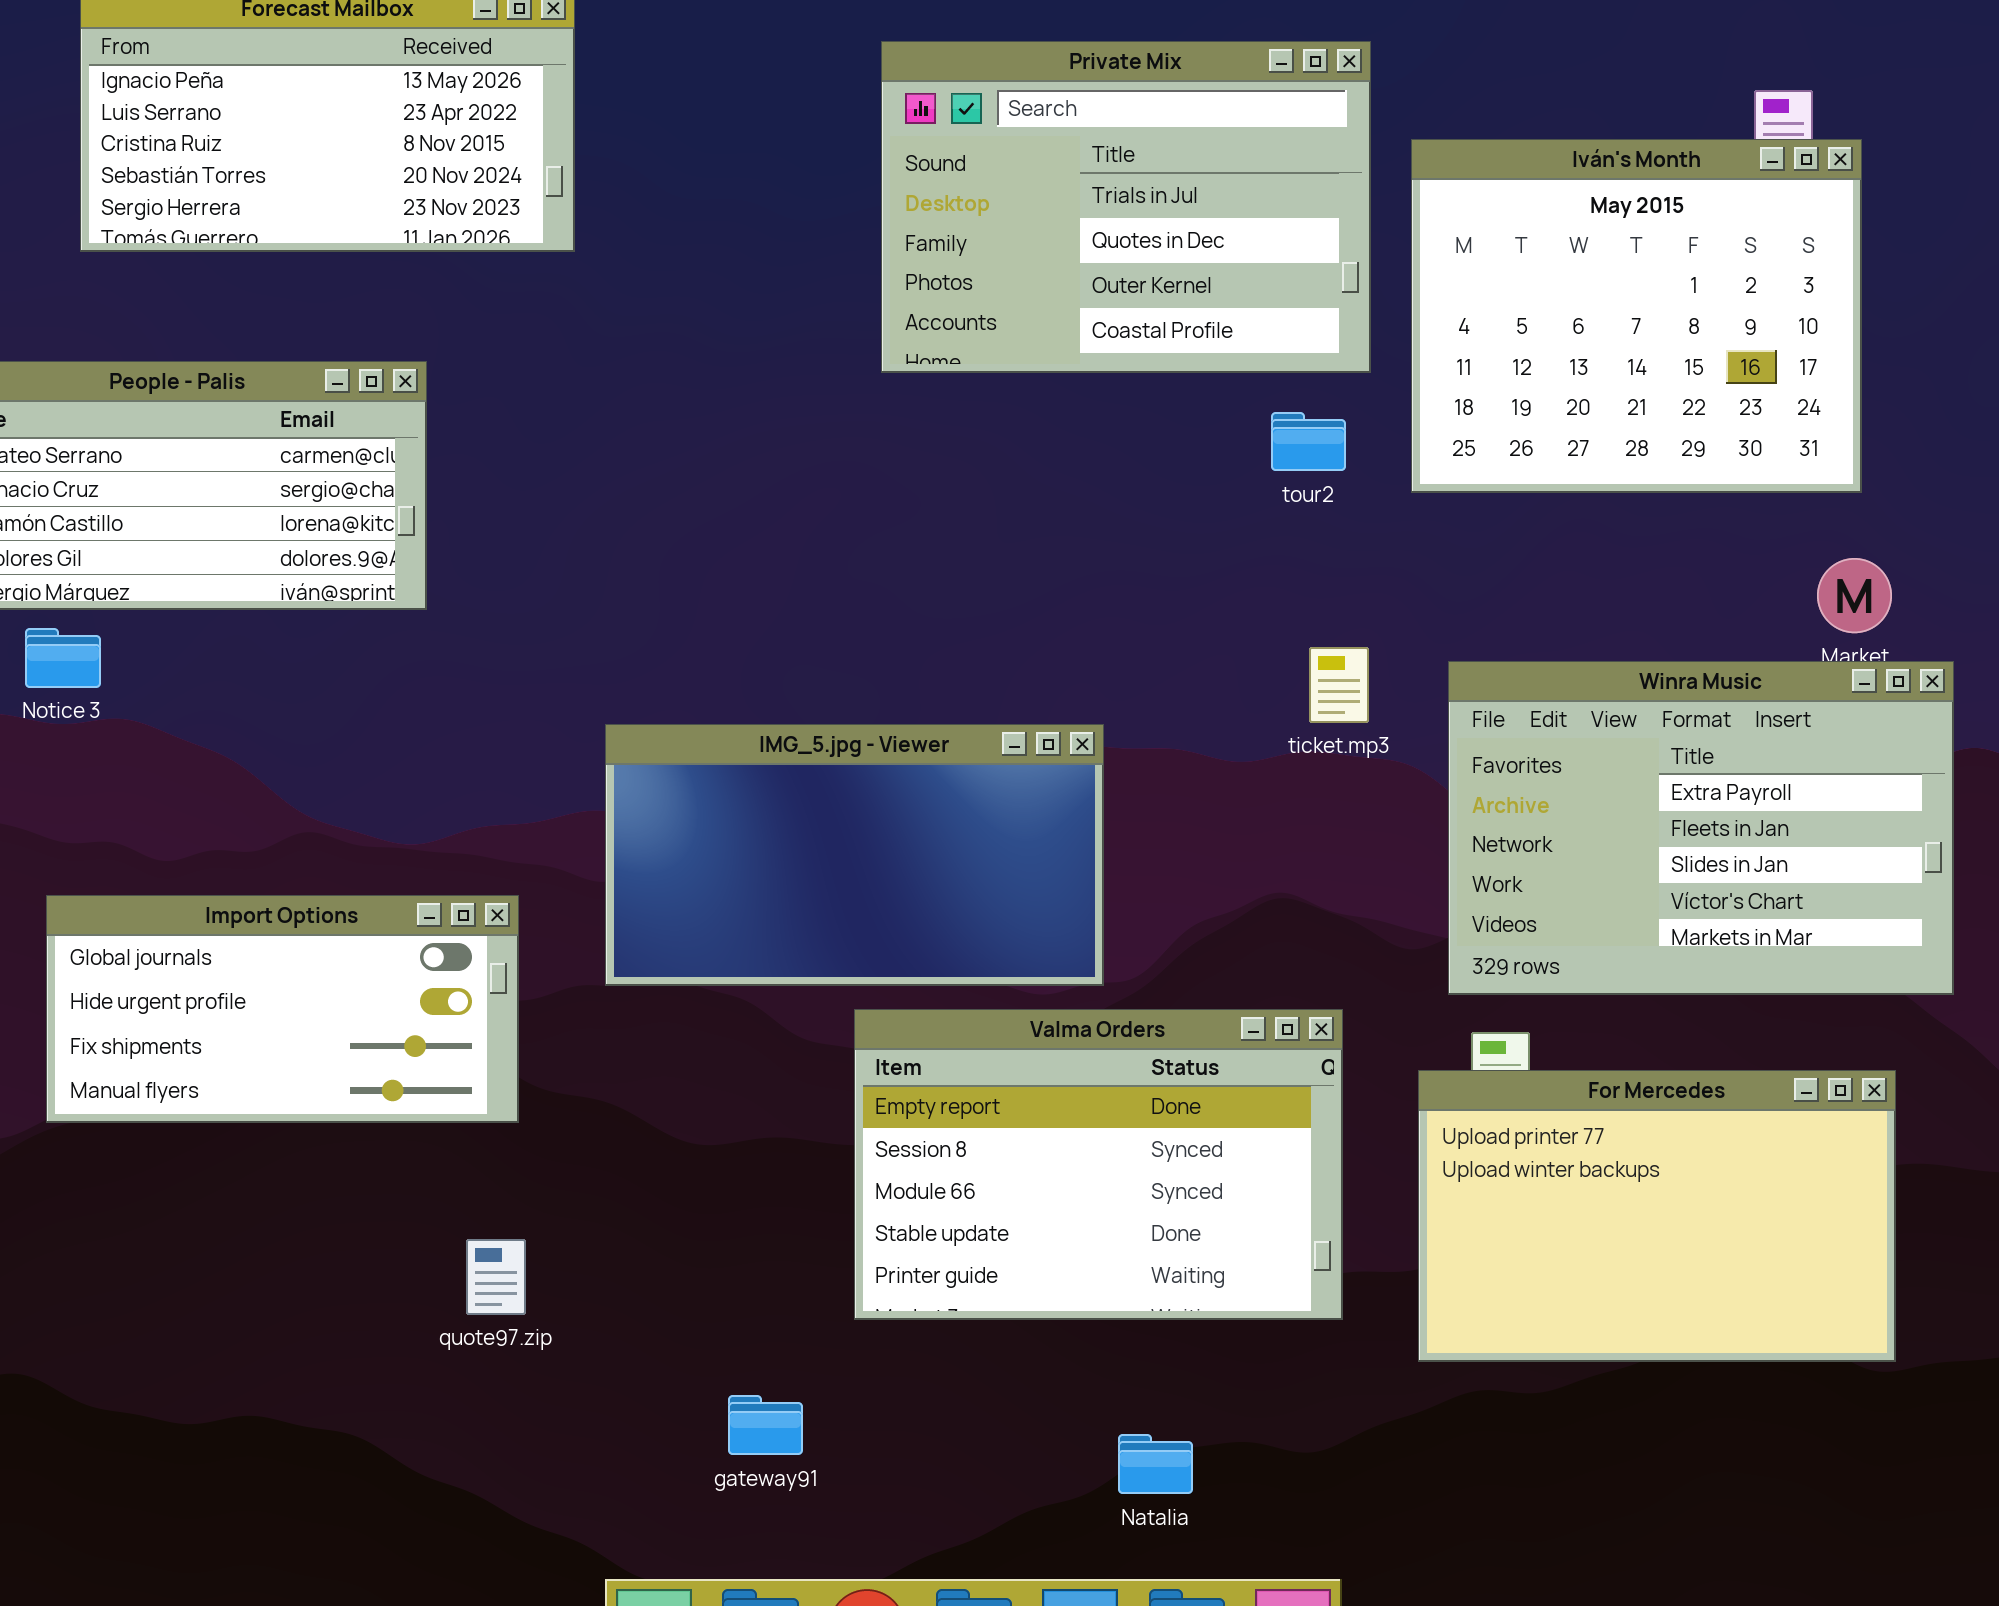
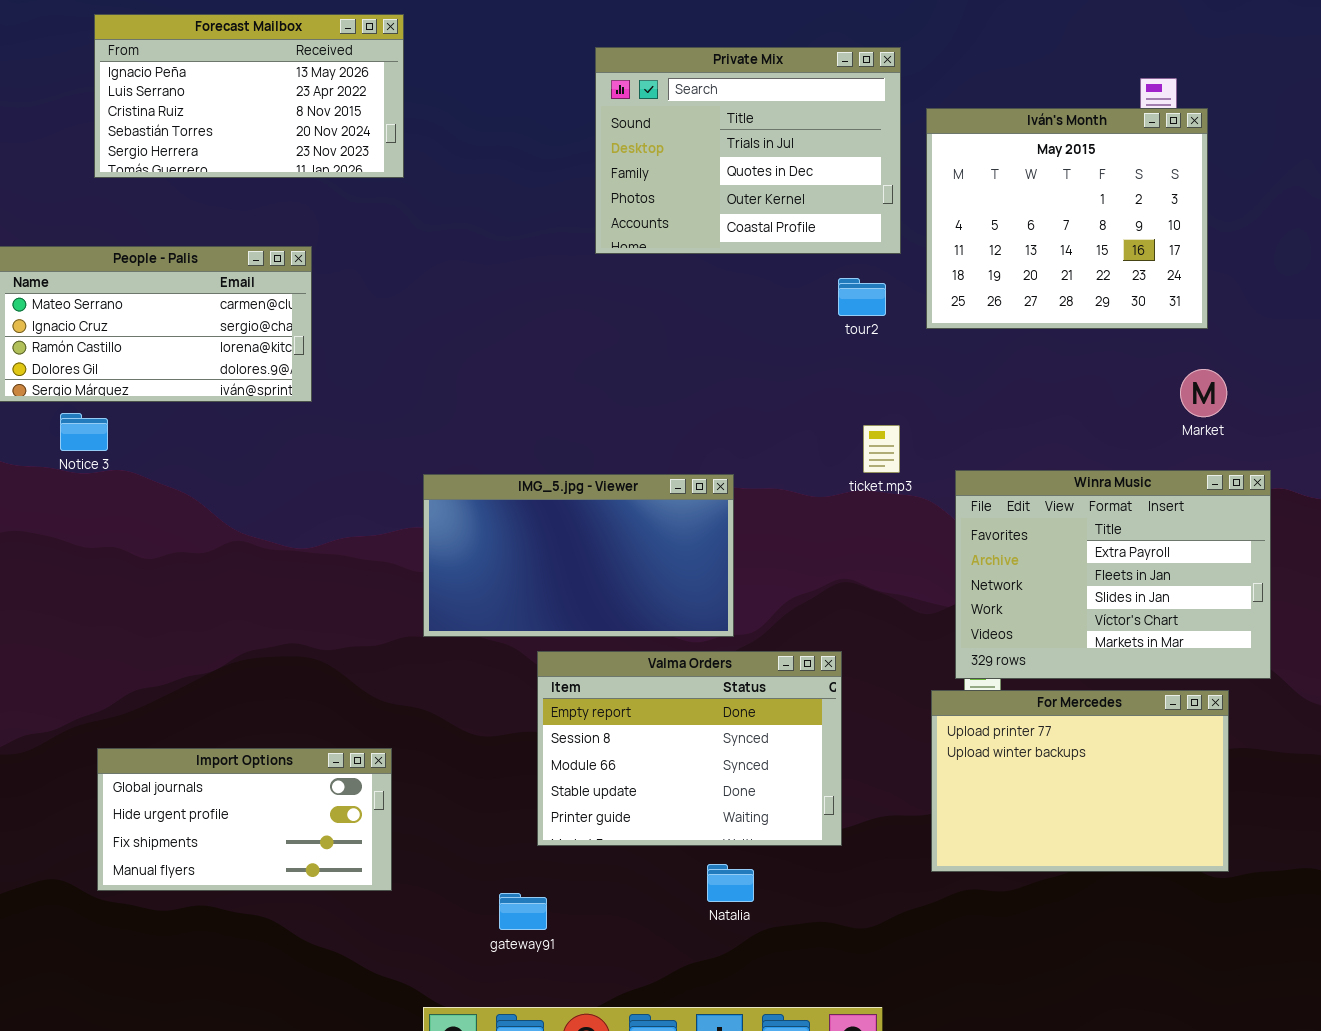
Winra Music: [1448,661,1954,995] -> [955,470,1271,679], moved
Import Options: [46,895,519,1123] -> [97,748,392,891], moved
Valma Orders: [854,1009,1343,1320] -> [537,651,842,846], moved
Natalia: [1118,1434,1193,1494] -> [707,864,754,902], moved

